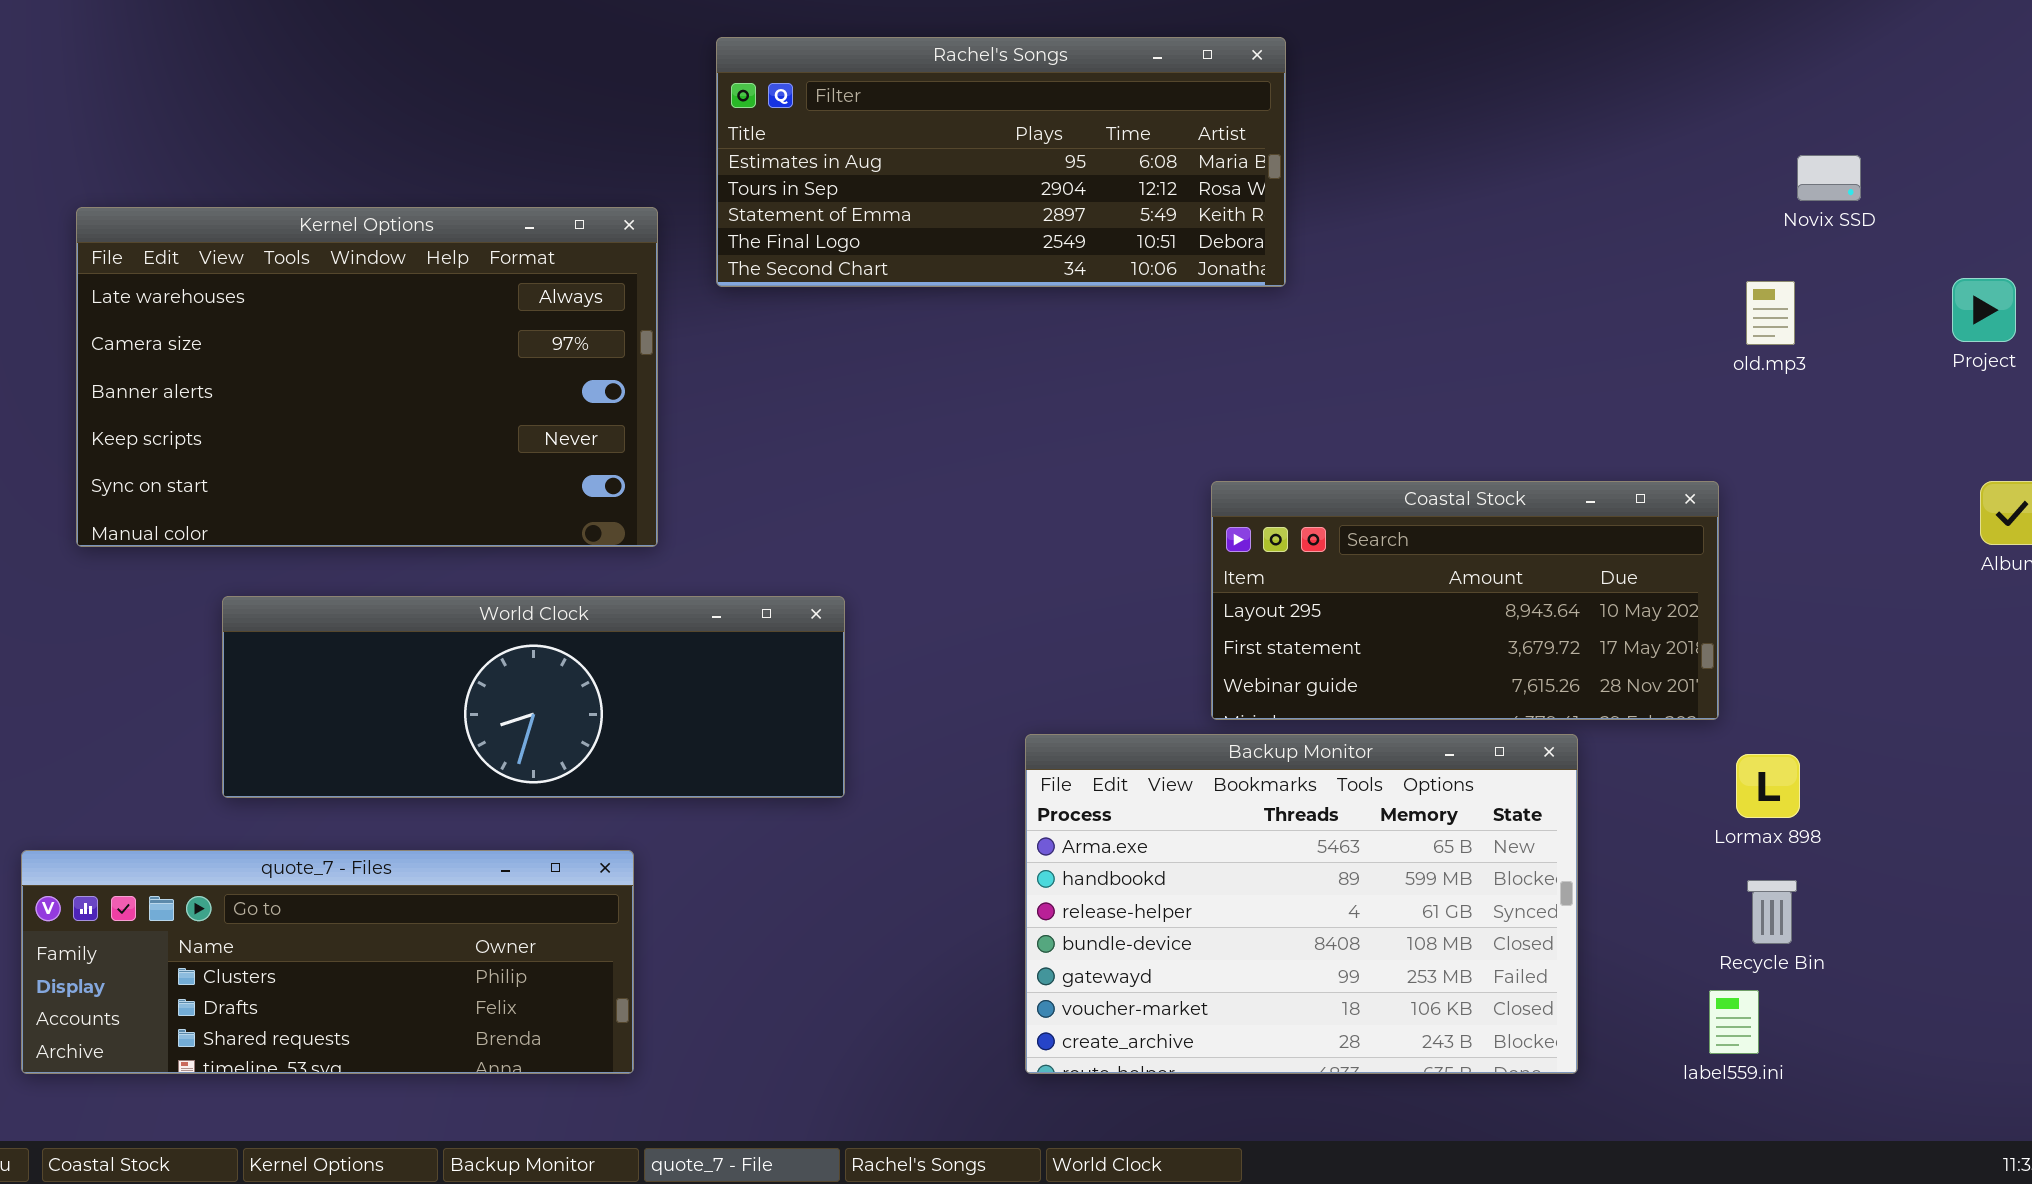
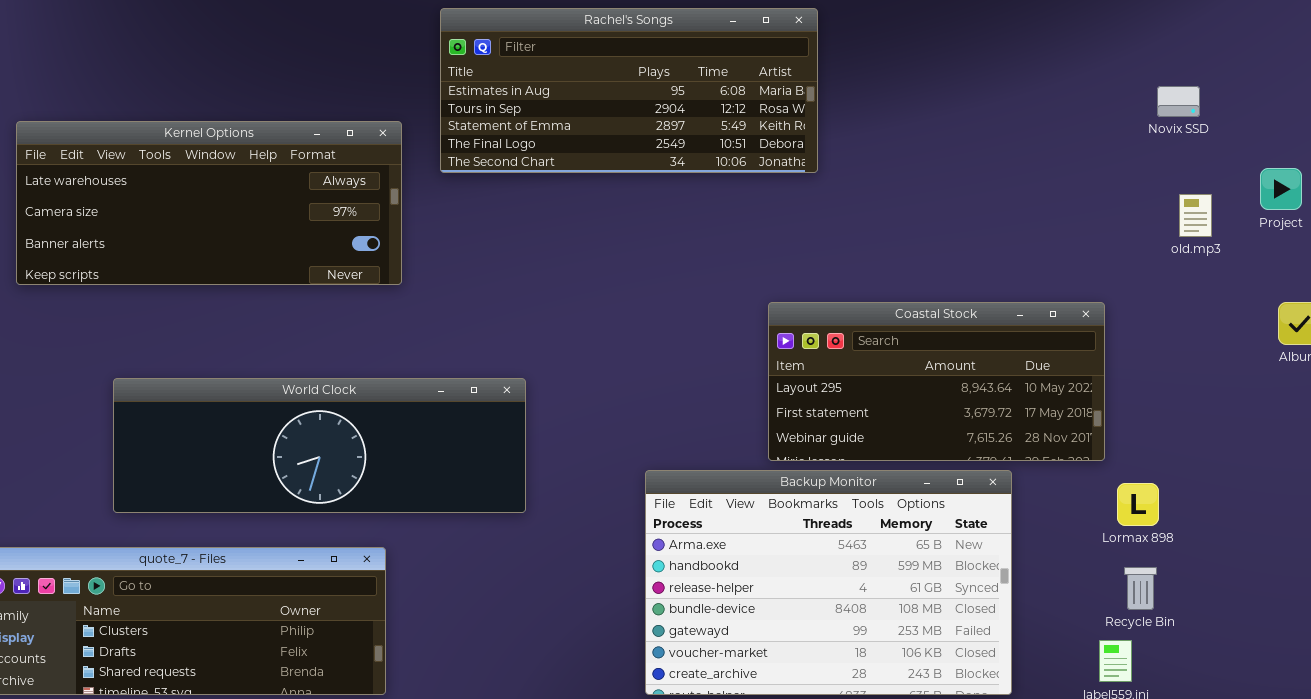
Kernel Options: [76,207,658,547] -> [16,121,402,285], resized
old.mp3: [1746,281,1795,345] -> [1179,194,1212,237], moved

